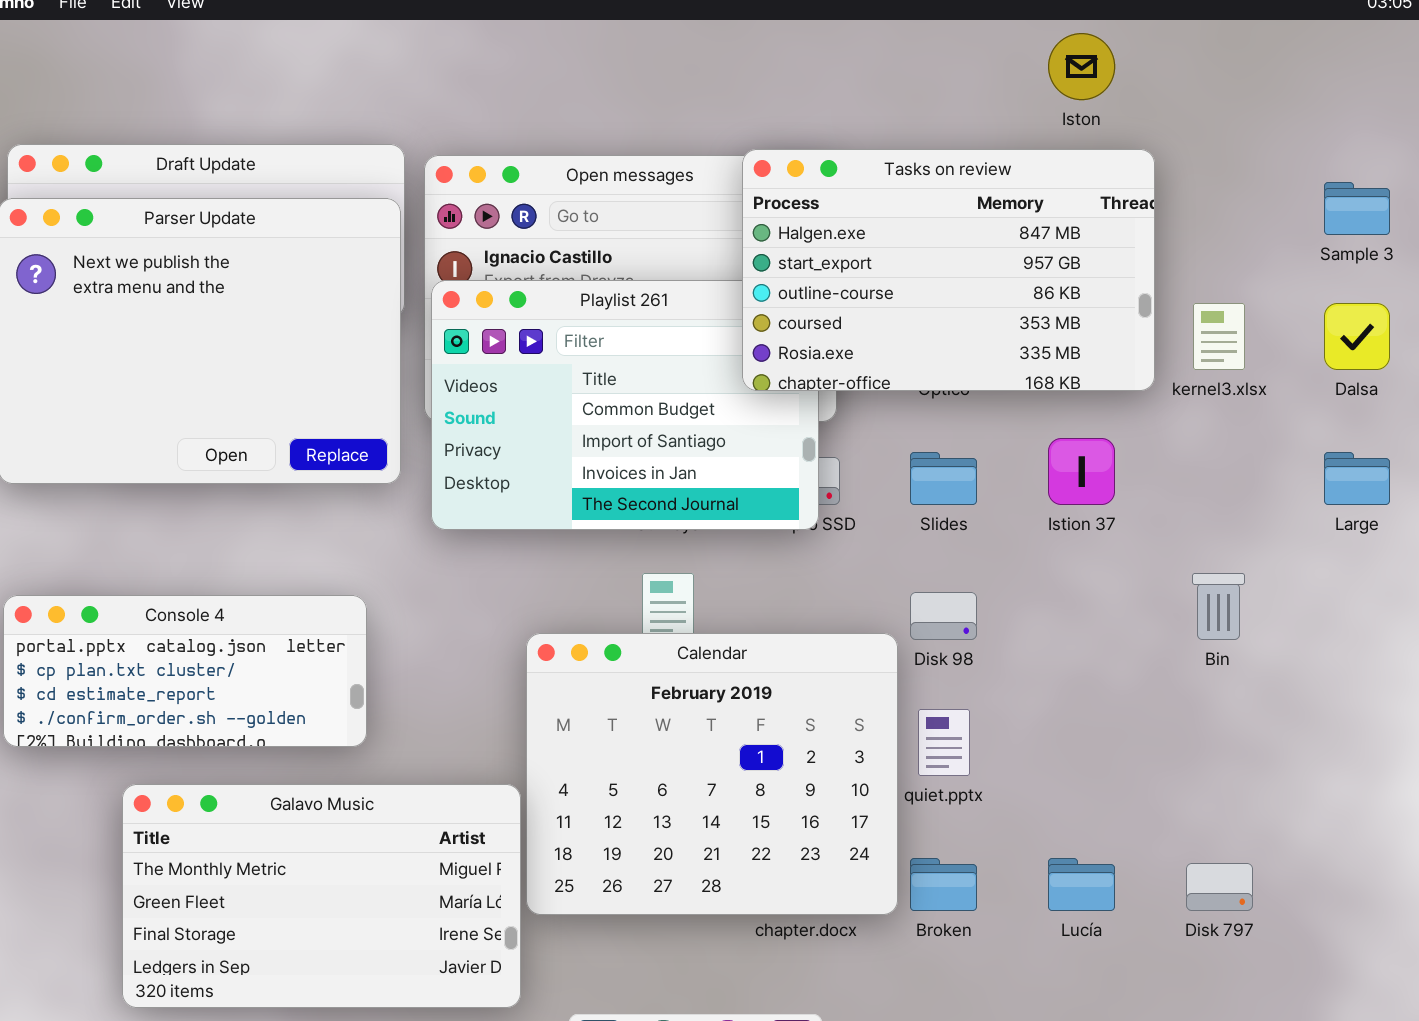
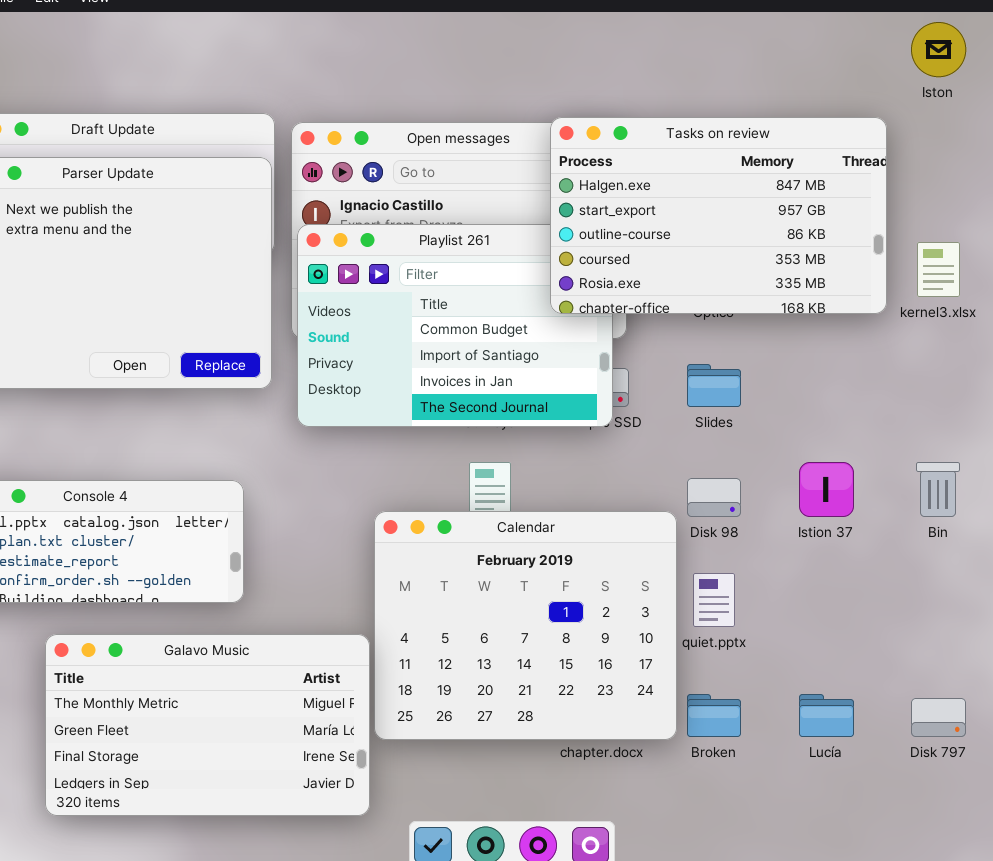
Iston: [1048,33,1115,100] -> [911,22,966,77], moved
Istion 37: [1048,438,1115,505] -> [799,462,854,517], moved

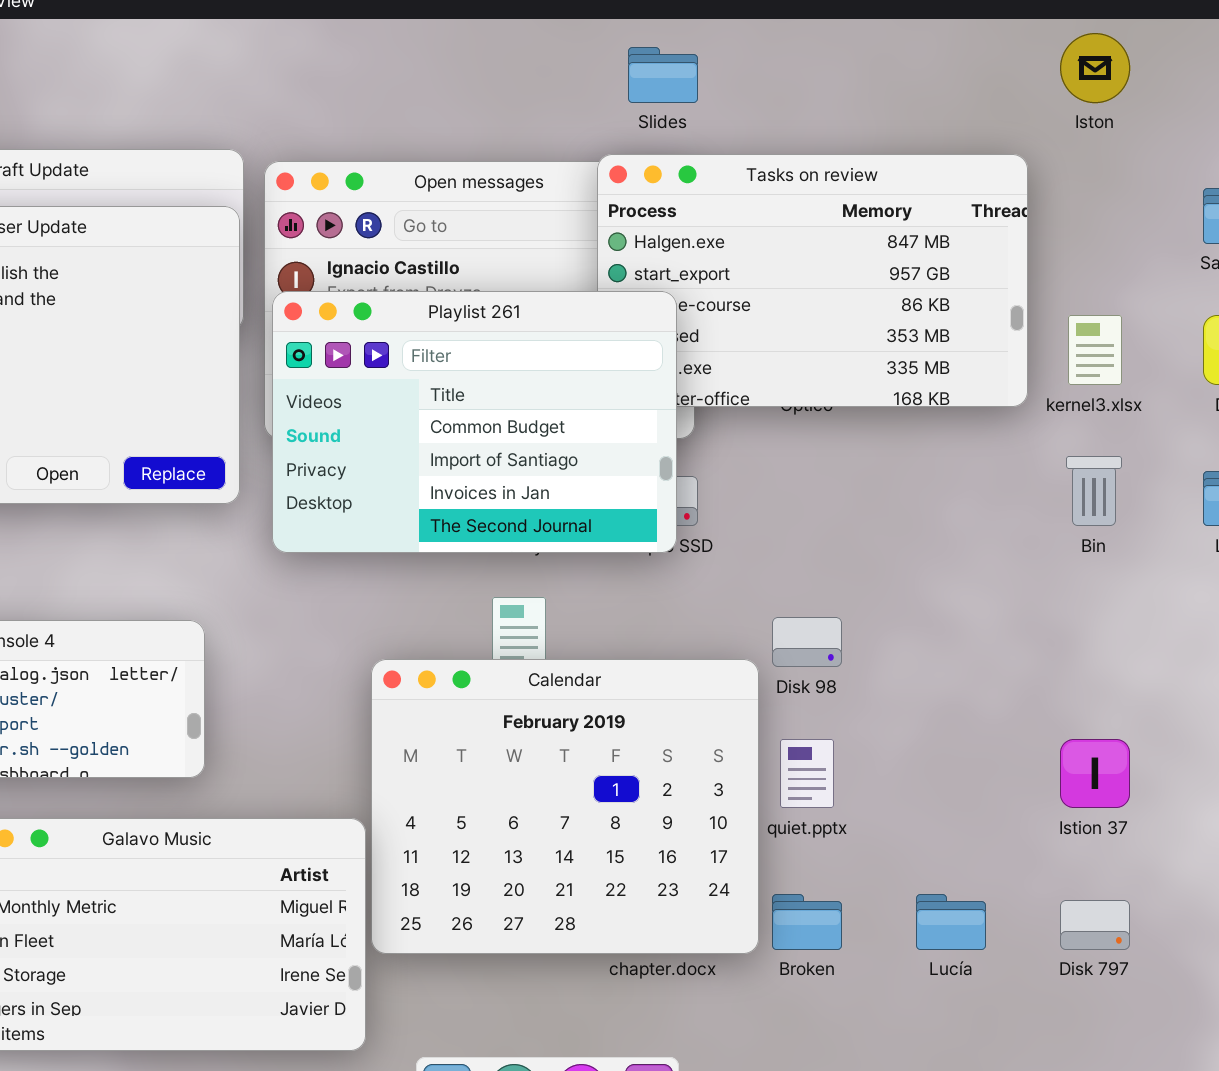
Playlist 261: [297,224,613,427] -> [272,291,677,553], raised
Slides: [687,364,741,407] -> [628,47,698,103], moved
Istion 37: [799,462,854,517] -> [1060,739,1130,808], moved
Bin: [916,462,960,517] -> [1066,456,1122,526], moved

